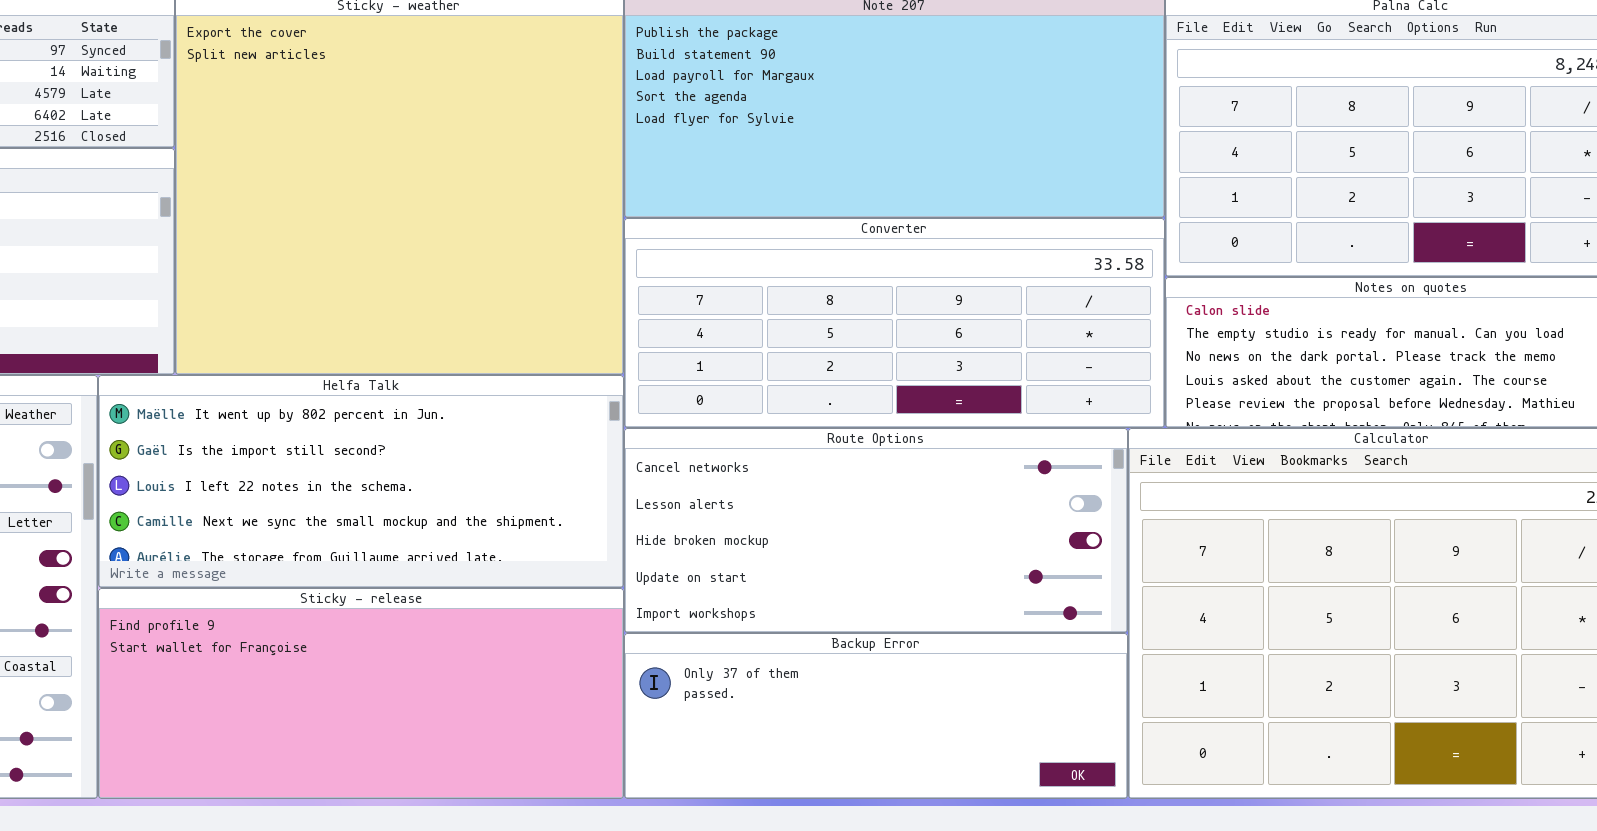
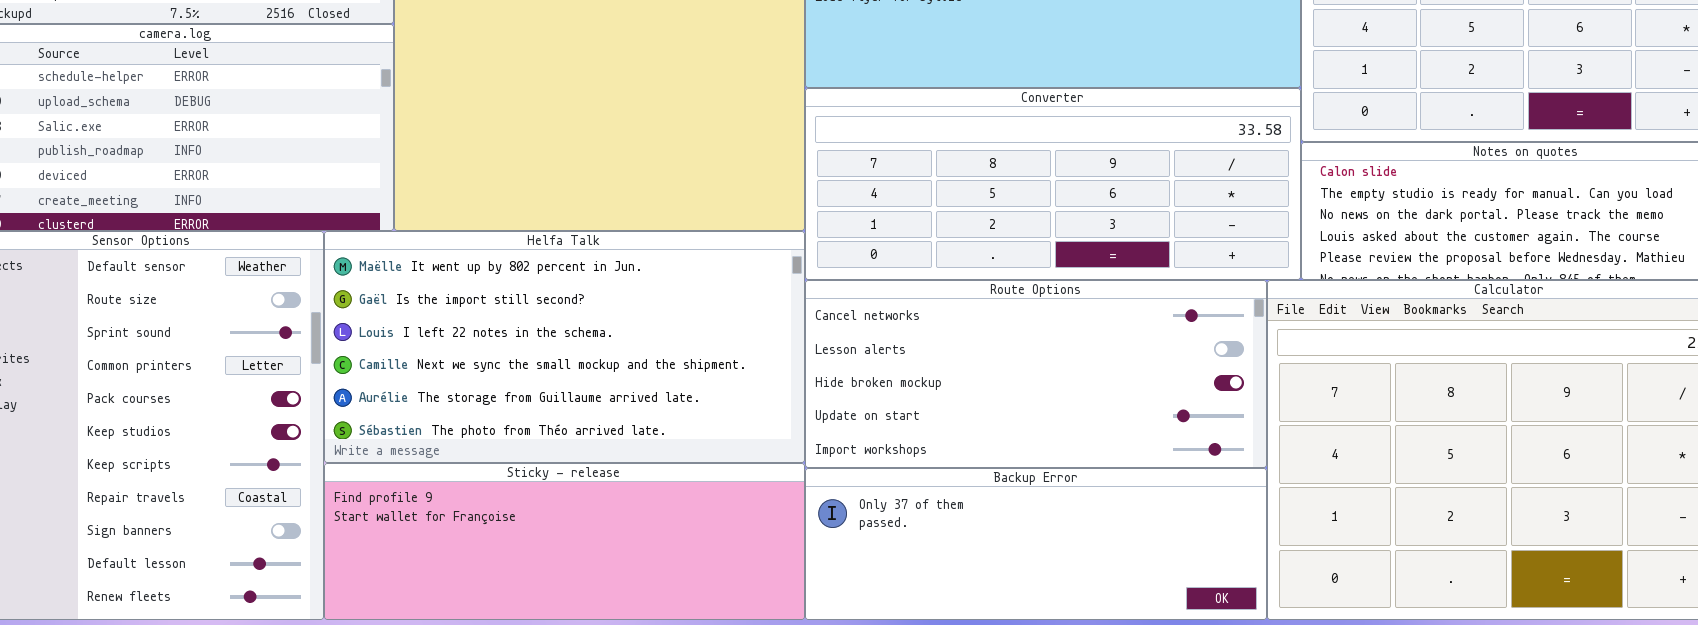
Helfa Talk: [98,375,624,588] -> [324,231,805,463], resized
Sticky - release: [98,588,624,799] -> [324,463,805,620], resized

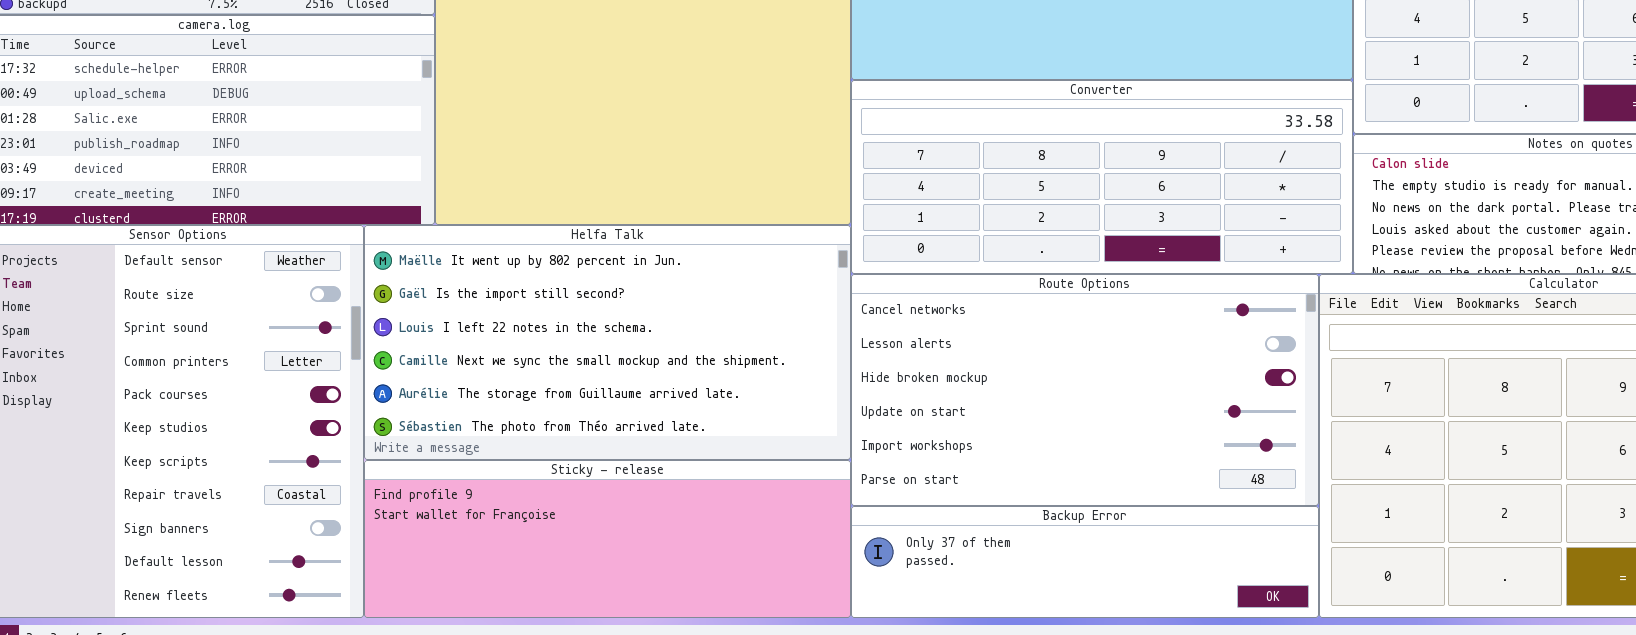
Route Options: [805,280,1267,468] -> [851,274,1319,506], resized
Backup Error: [805,468,1267,620] -> [851,506,1319,618], resized

